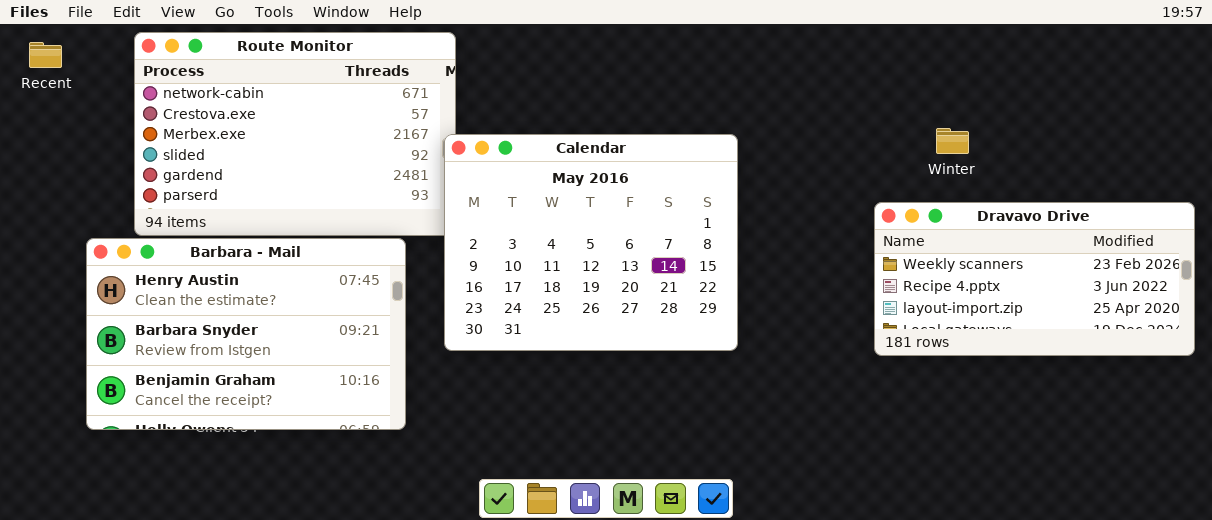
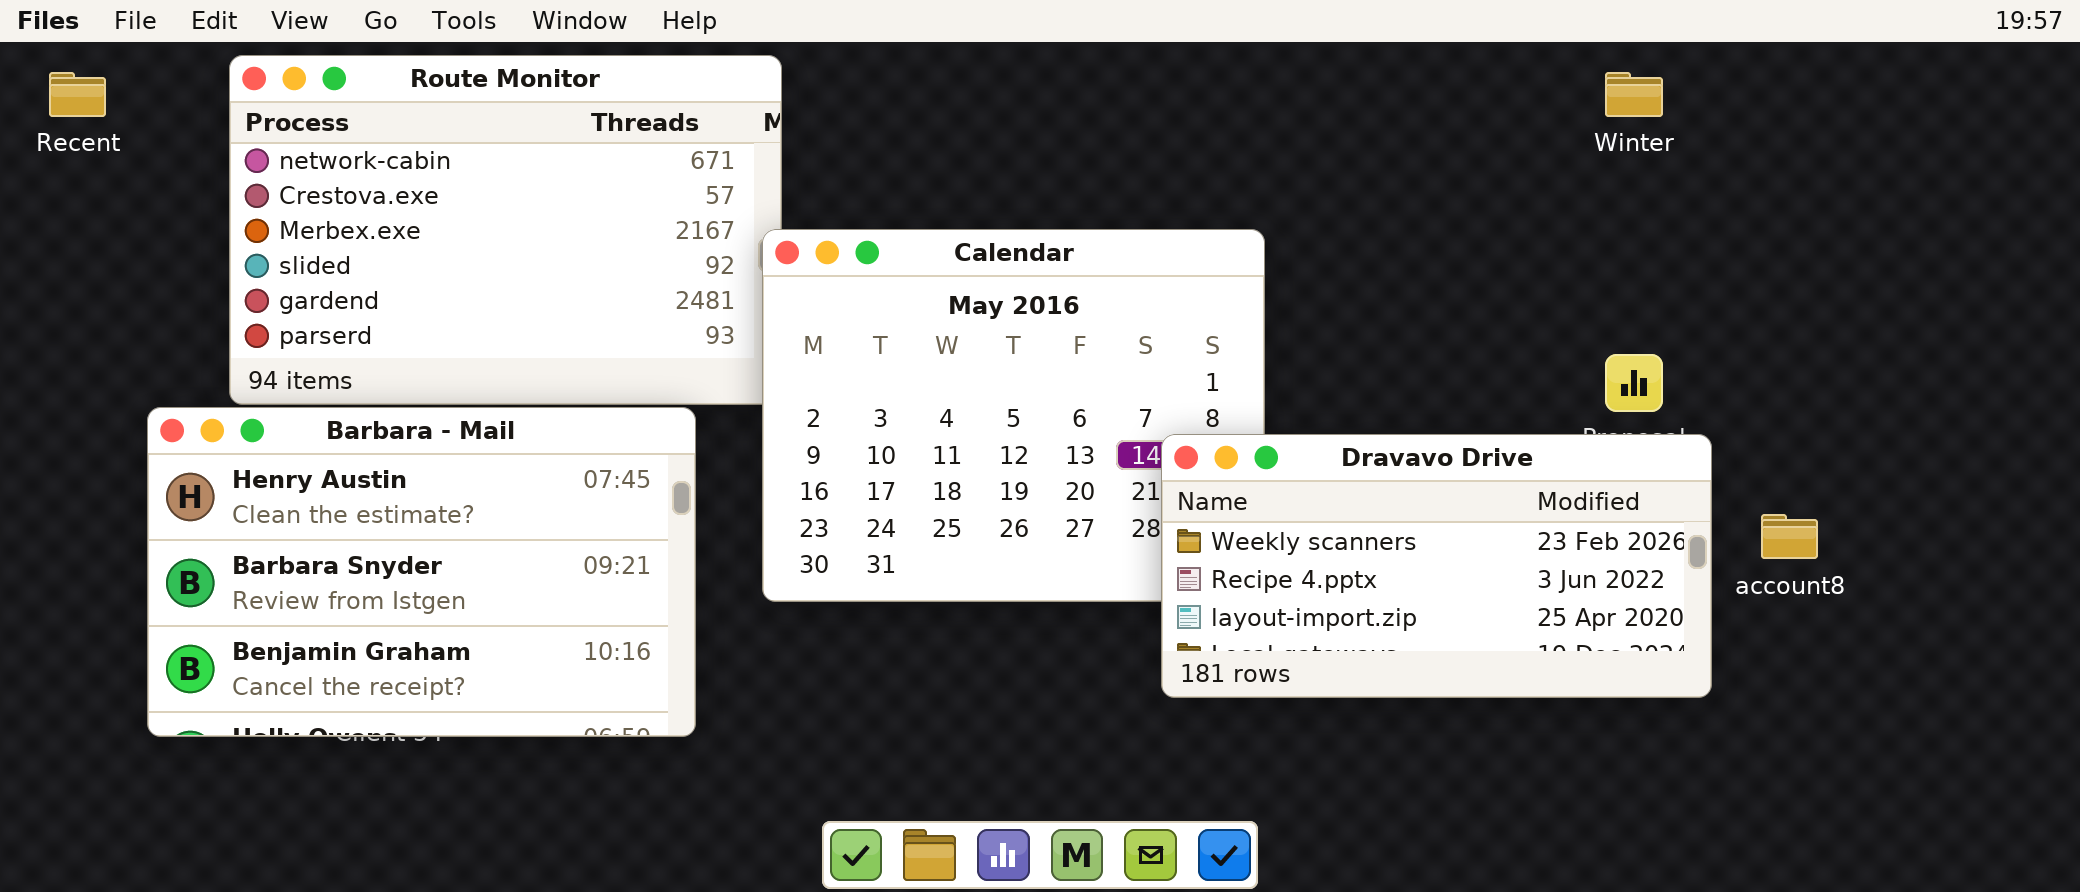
Winter: [936,128,969,154] -> [1605,72,1663,117], moved
Dravavo Drive: [874,202,1195,356] -> [1161,434,1712,698], moved

